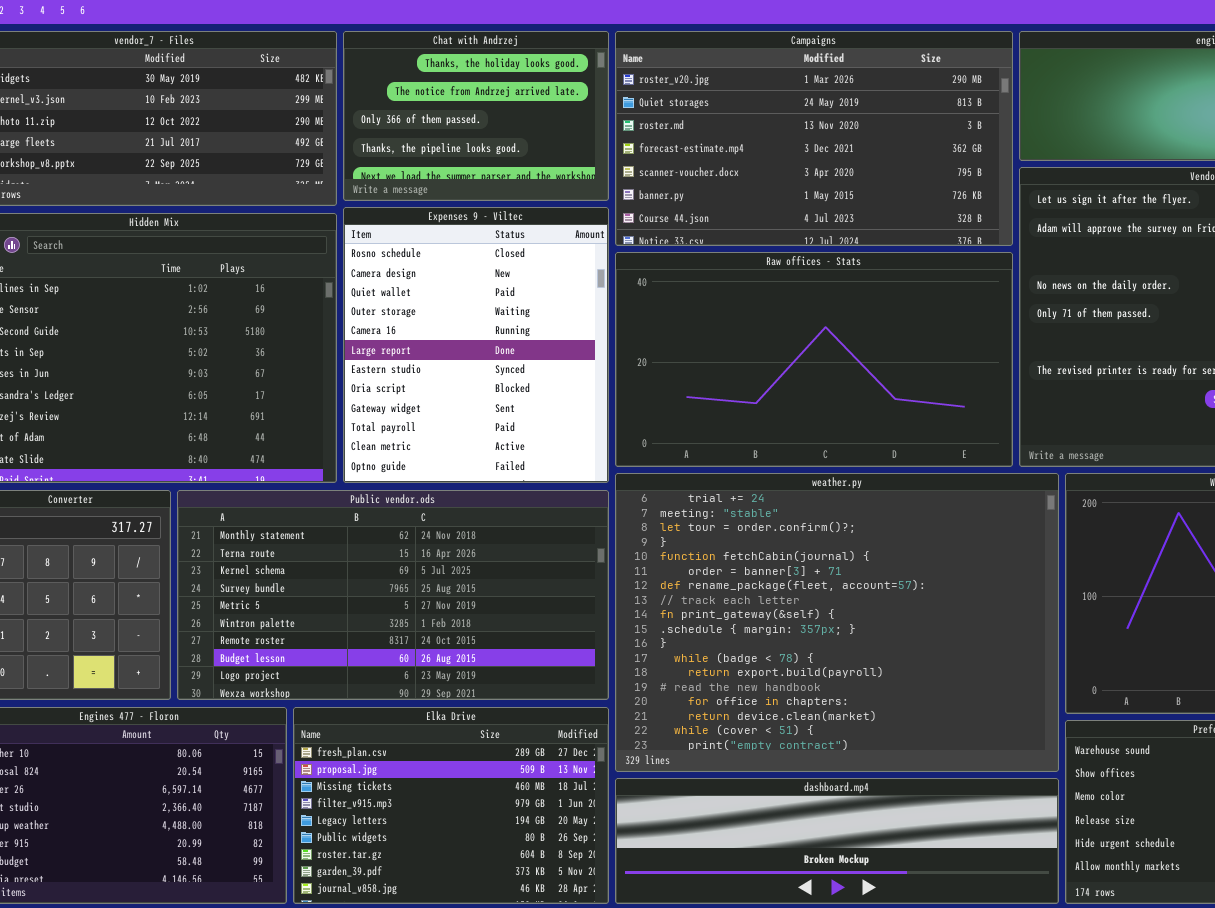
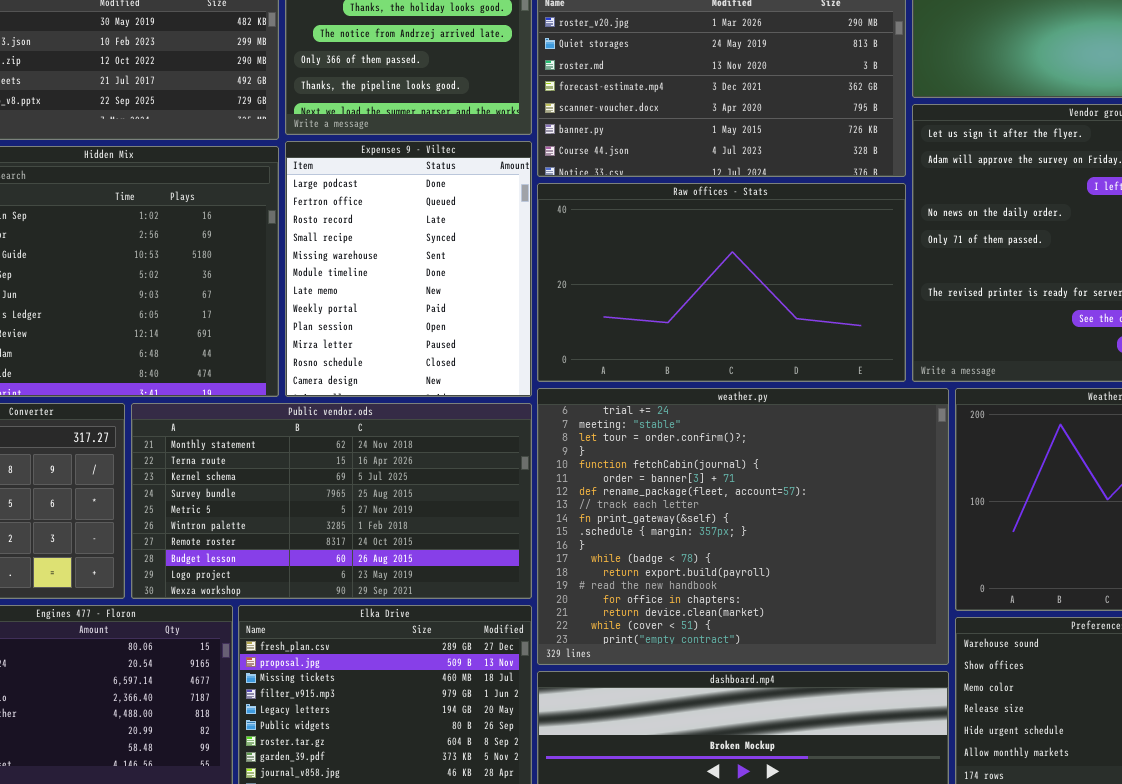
Expenses 9 - Viltec: [343,207,609,483] -> [285,141,532,397], scrolled up 10 rows

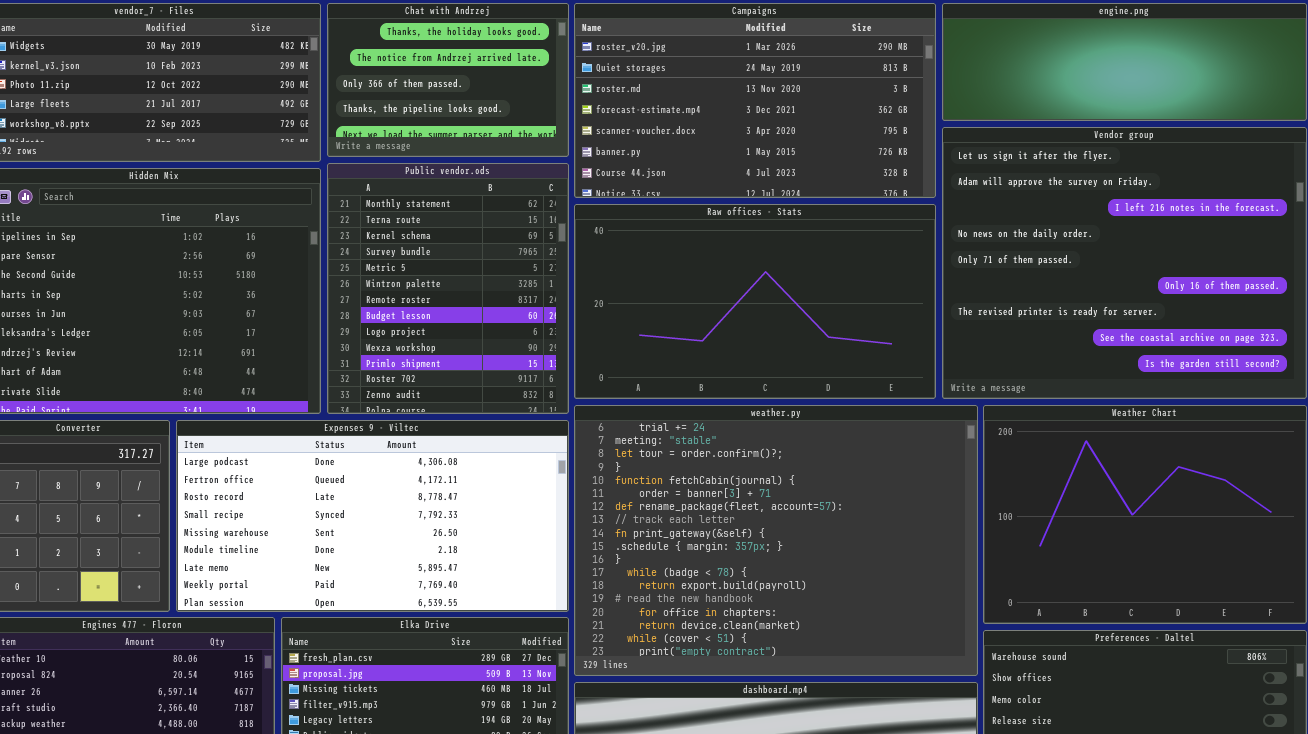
Expenses 9 - Viltec: [285,141,532,397] -> [176,420,569,612], moved, resized
Public vendor.ods: [131,403,532,599] -> [327,163,569,414], moved, resized

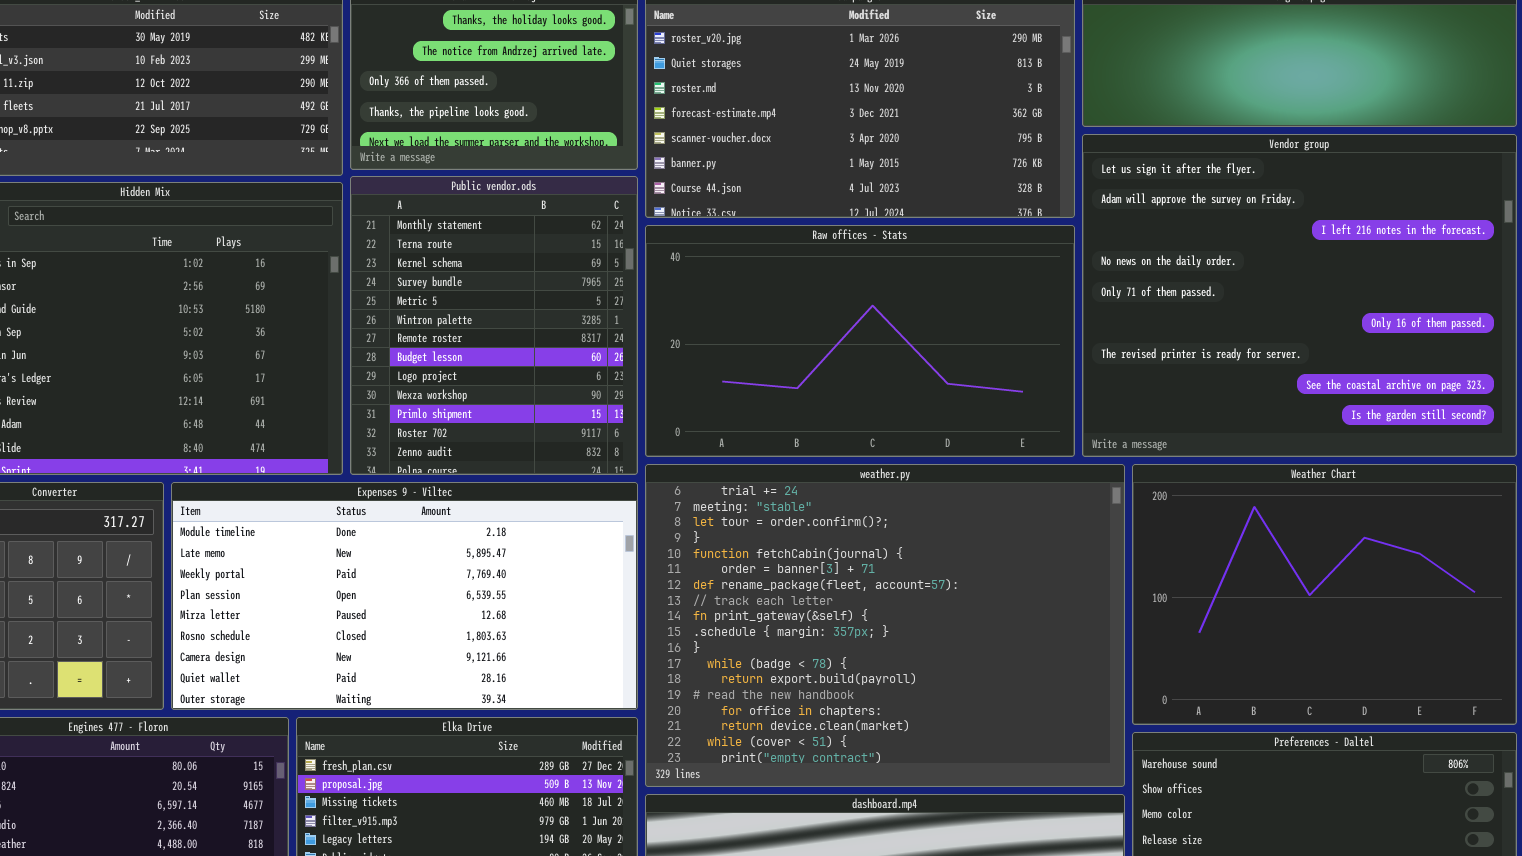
Expenses 9 - Viltec: [176,420,569,612] -> [171,482,638,710], scrolled down 5 rows

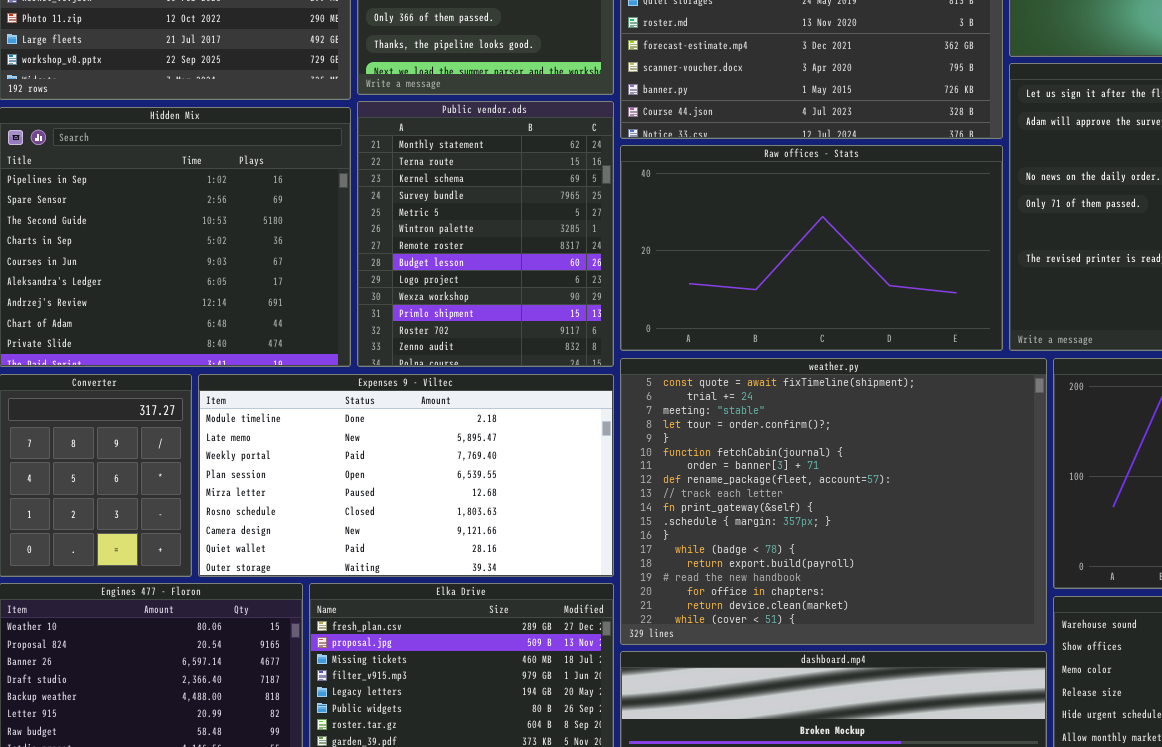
weather.py: [645,464,1125,787] -> [620,358,1047,645], scrolled up 1 row

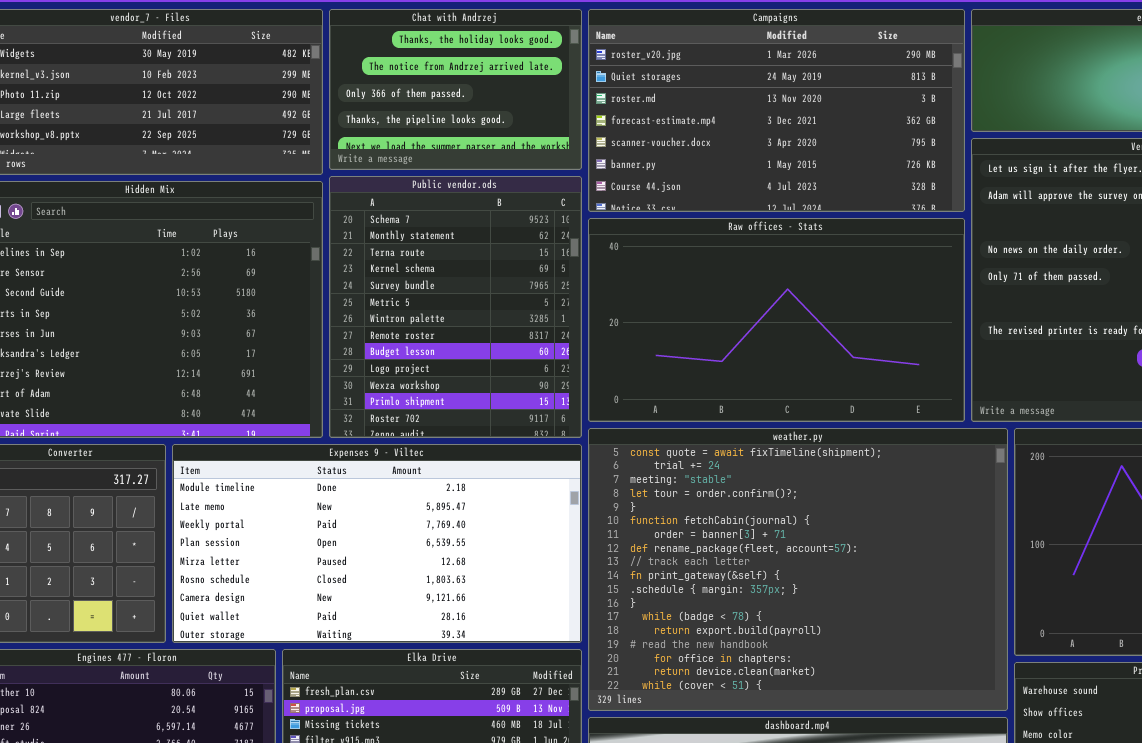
Public vendor.ods: [357,101,614,367] -> [329,176,582,438], scrolled up 1 row

